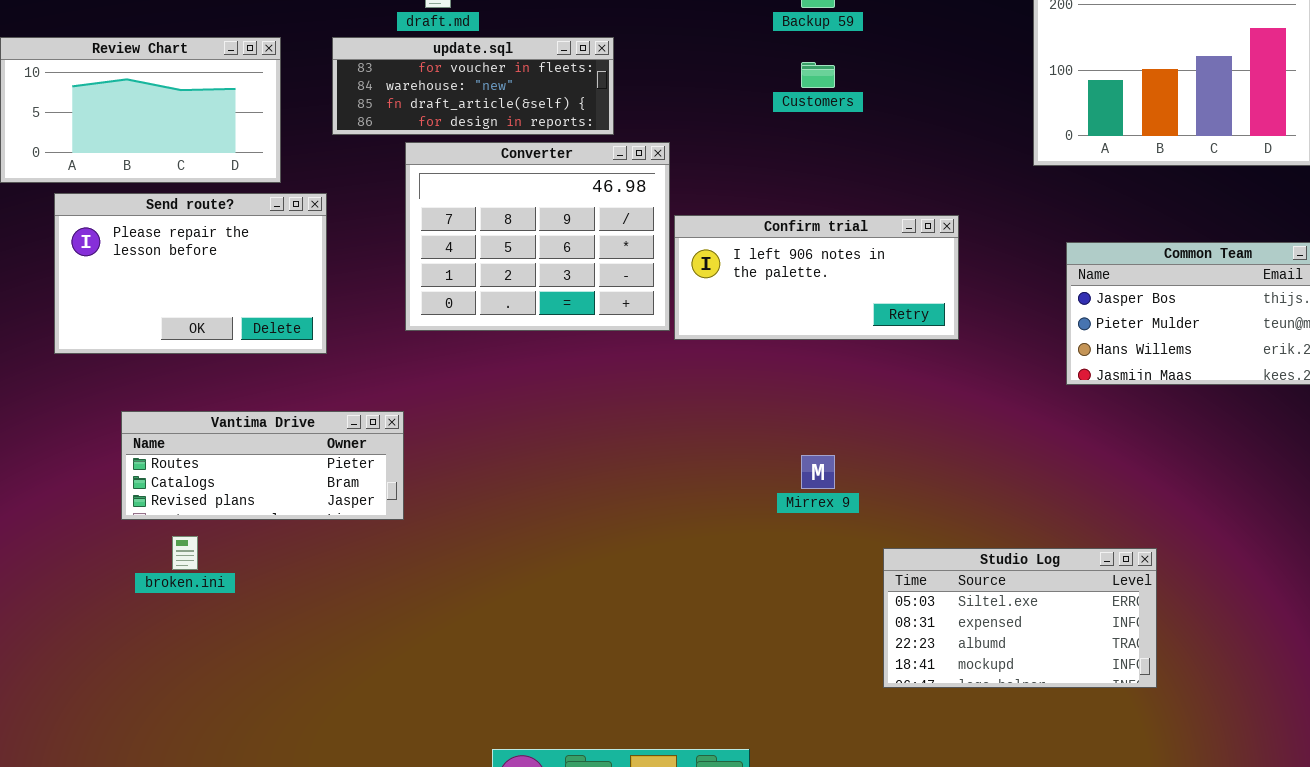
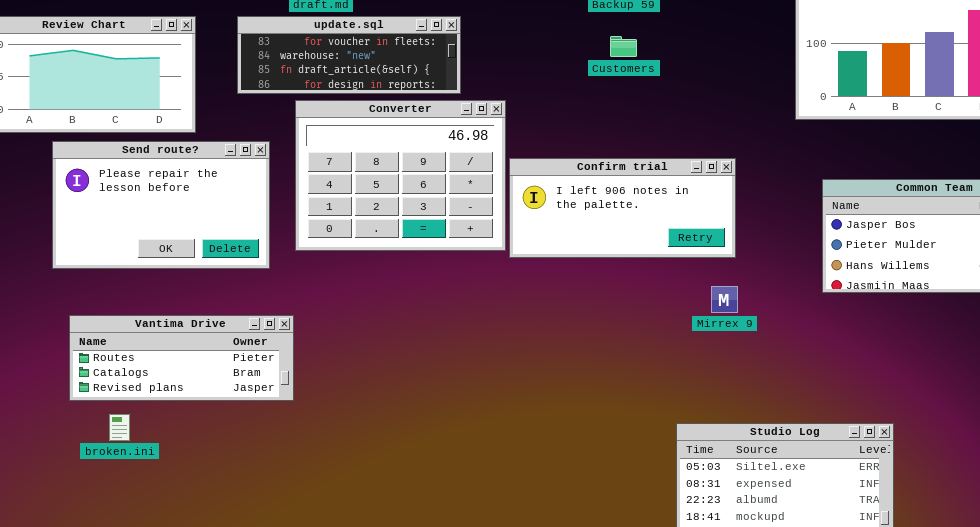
Send route?: [54,193,327,354] -> [52,141,270,269], moved
Mirrex 9: [801,455,835,489] -> [711,286,738,313], moved

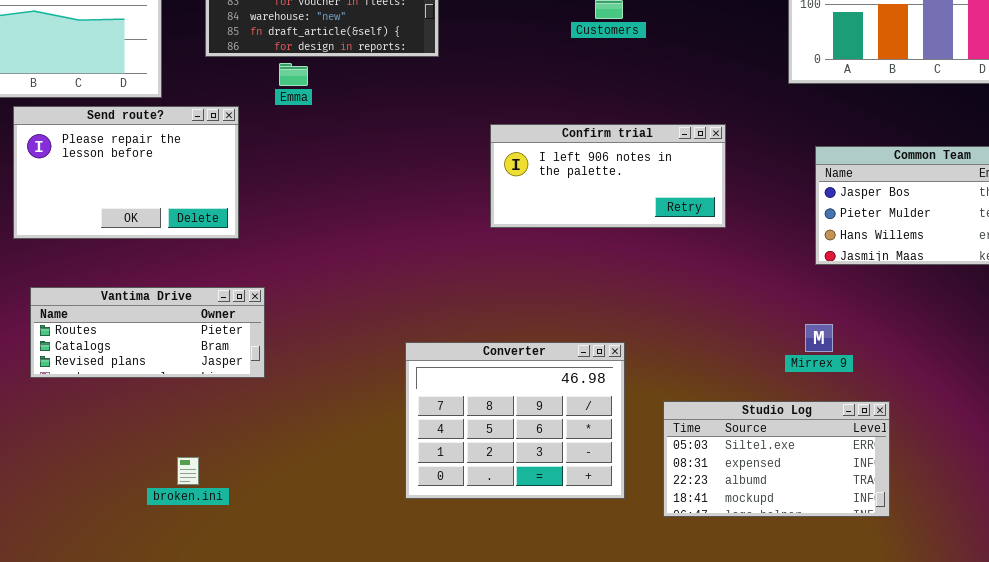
Converter: [295,100,506,251] -> [405,342,625,499], moved
Mirrex 9: [711,286,738,313] -> [805,324,833,352], moved
broken.ini: [109,414,130,441] -> [177,457,199,485], moved

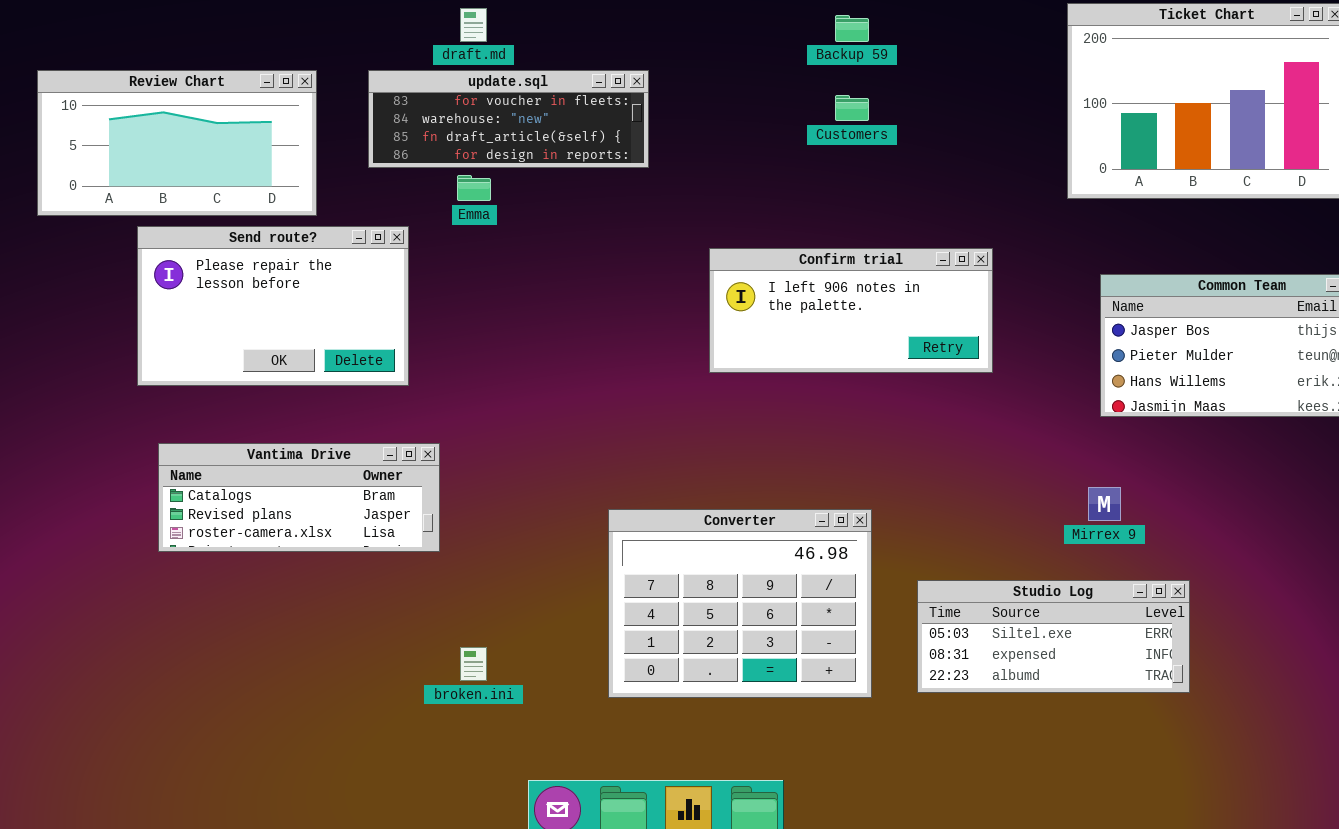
Vantima Drive: [30,287,265,378] -> [158,443,440,552], scrolled down 1 row
Studio Log: [663,401,890,517] -> [917,580,1190,693], resized
broken.ini: [177,457,199,485] -> [460,647,487,681], moved

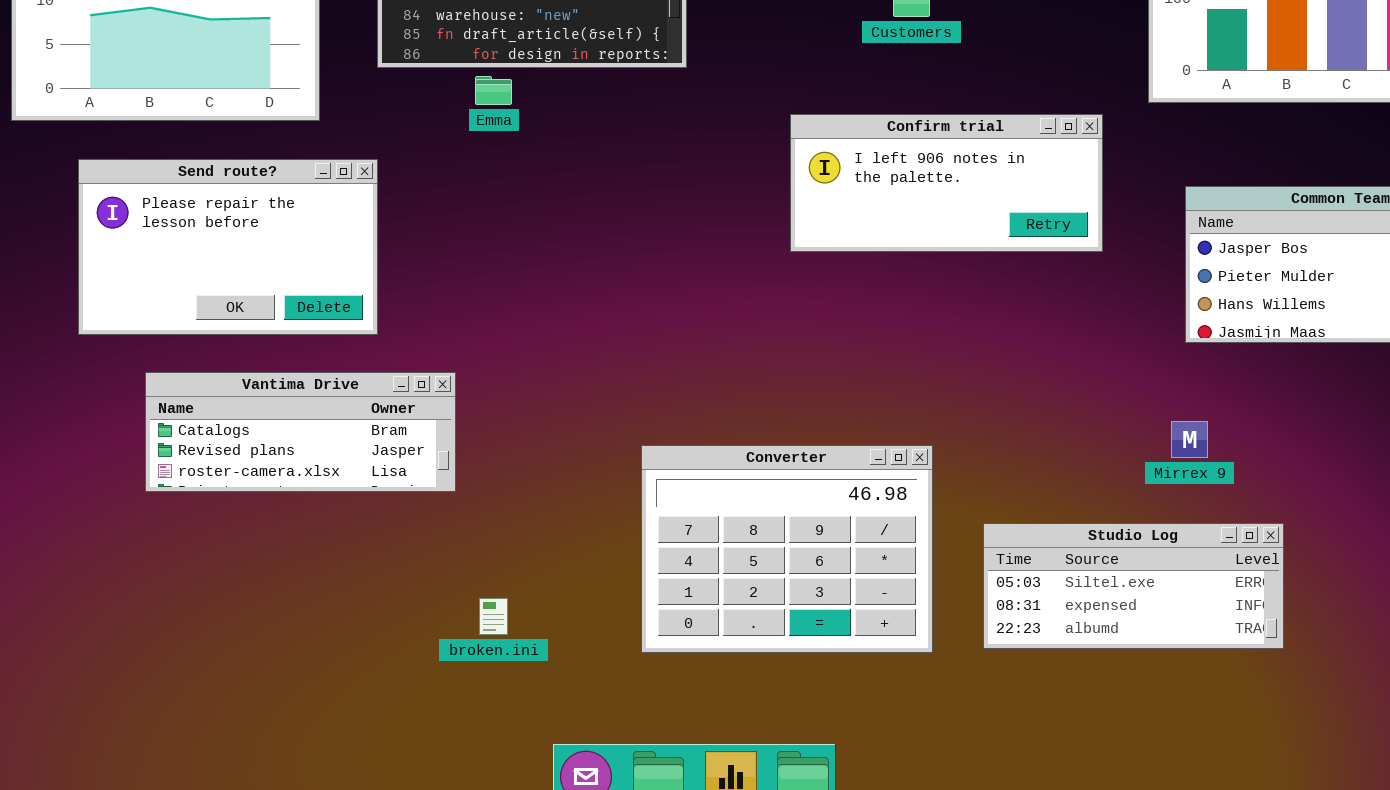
Send route?: [137,226,409,386] -> [78,159,378,335], moved
Confirm trial: [709,248,993,373] -> [790,114,1103,252], moved

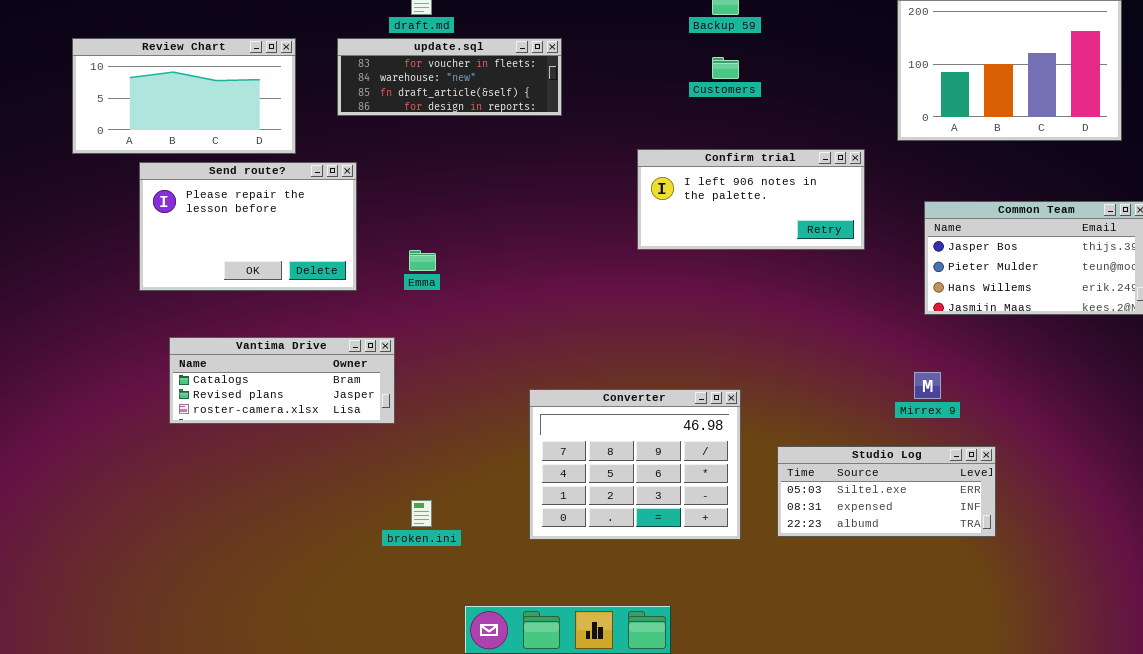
Emma: [475,76,512,105] -> [409,250,436,271], moved
Send route?: [78,159,378,335] -> [139,162,357,291], moved

